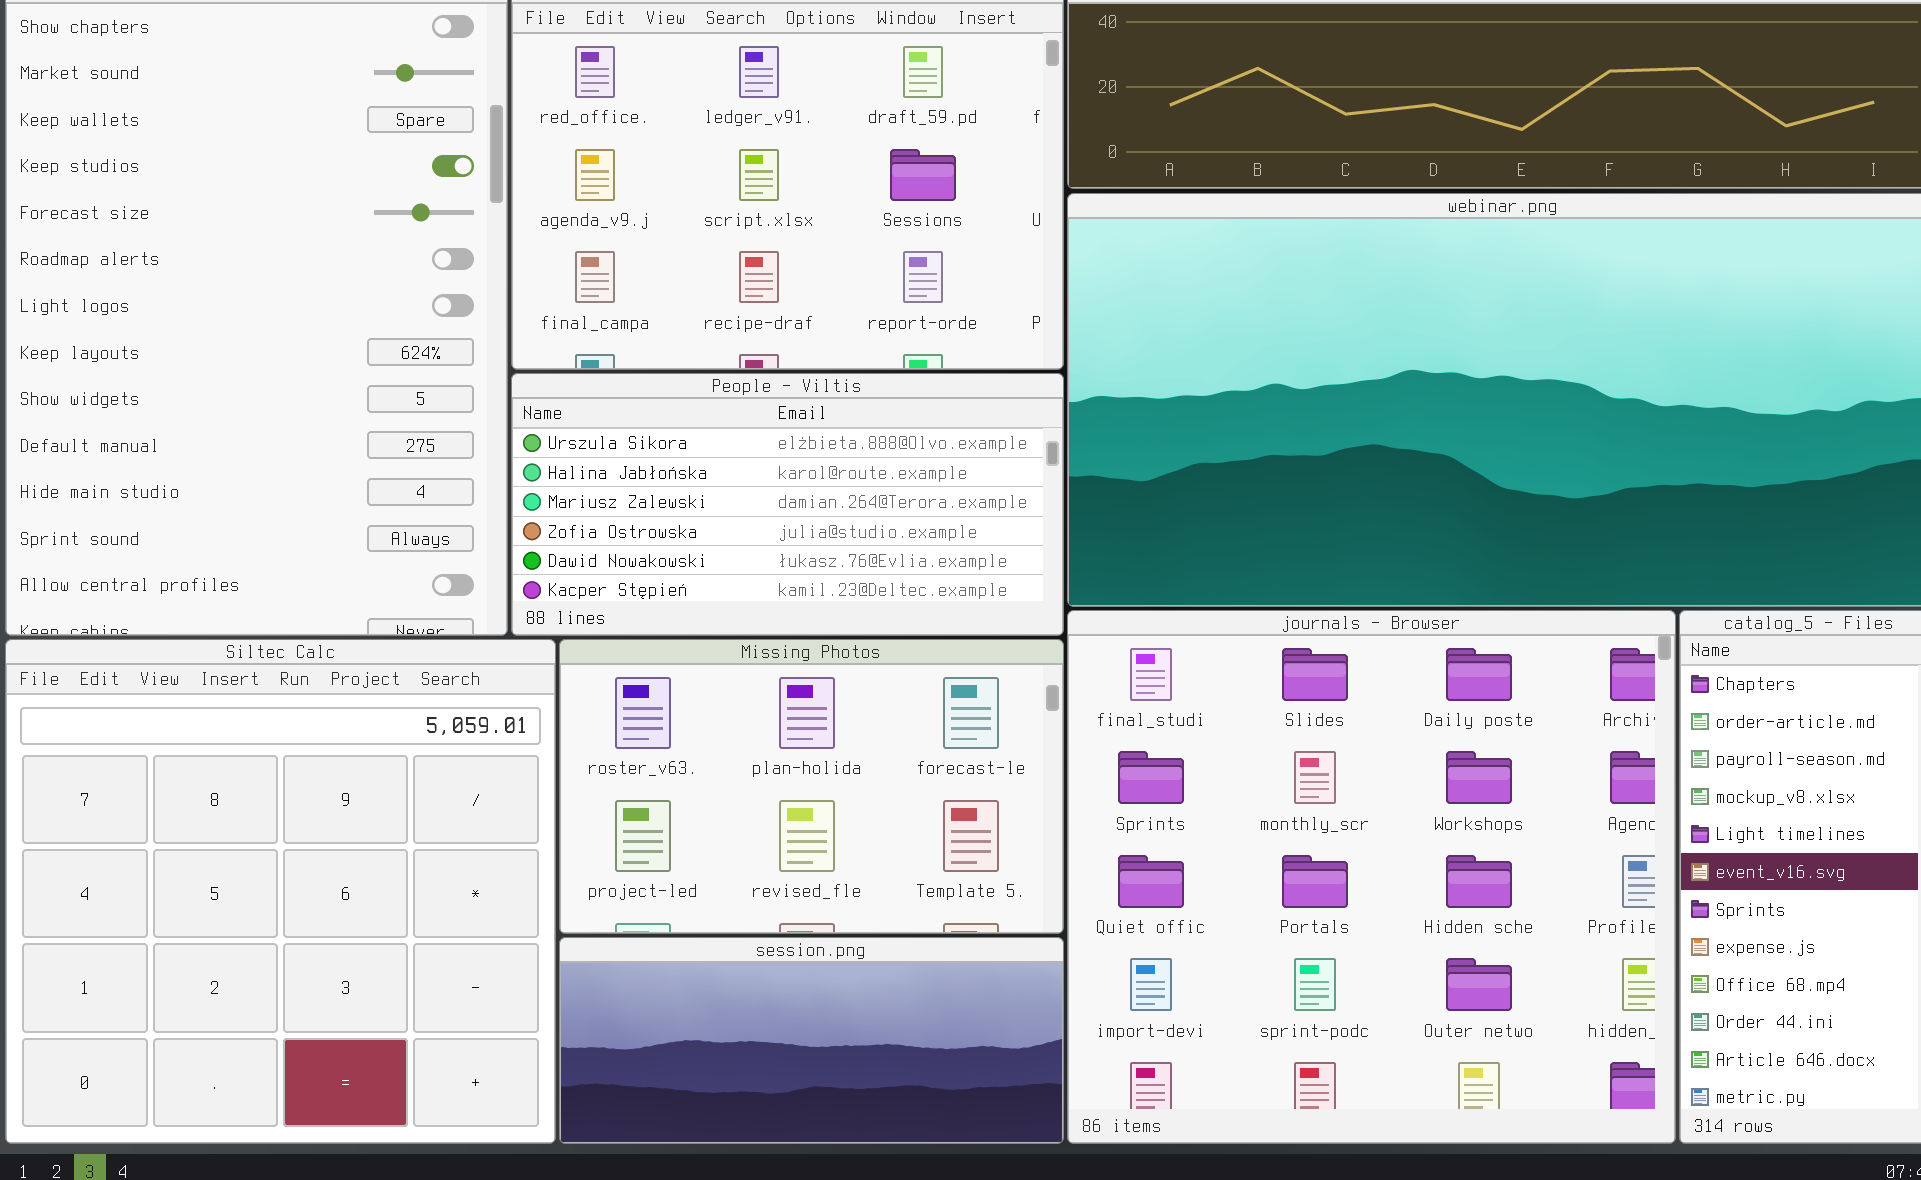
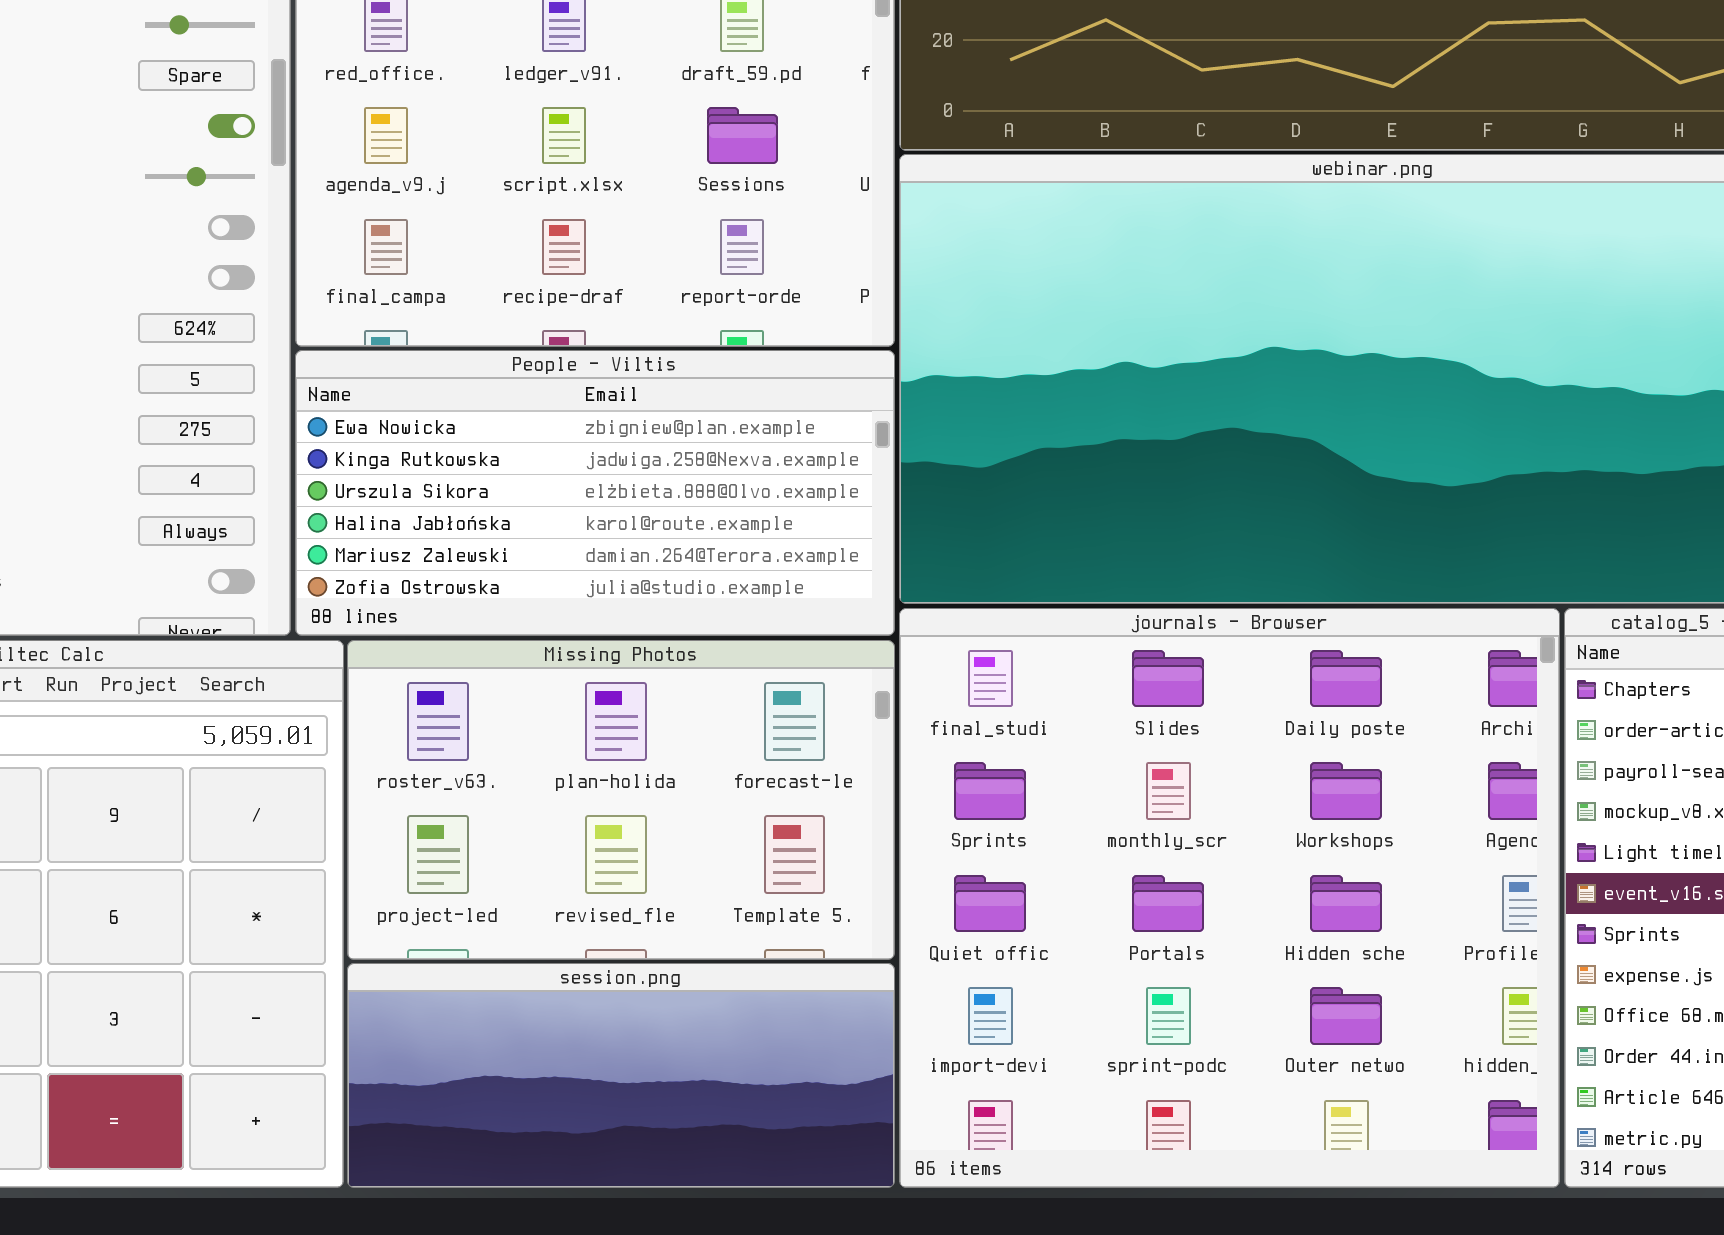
People - Viltis: [511,373,1064,636] -> [295,350,895,636], scrolled up 2 rows

